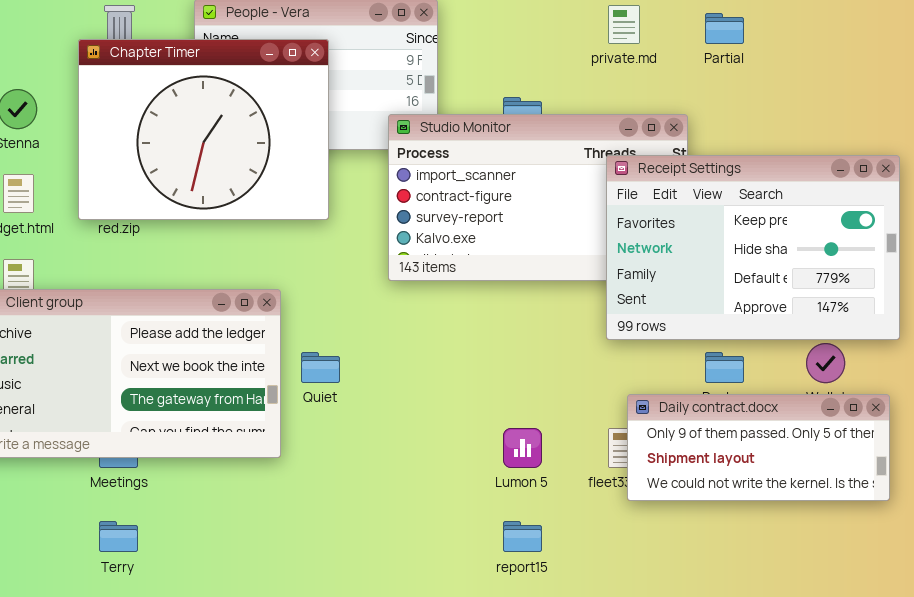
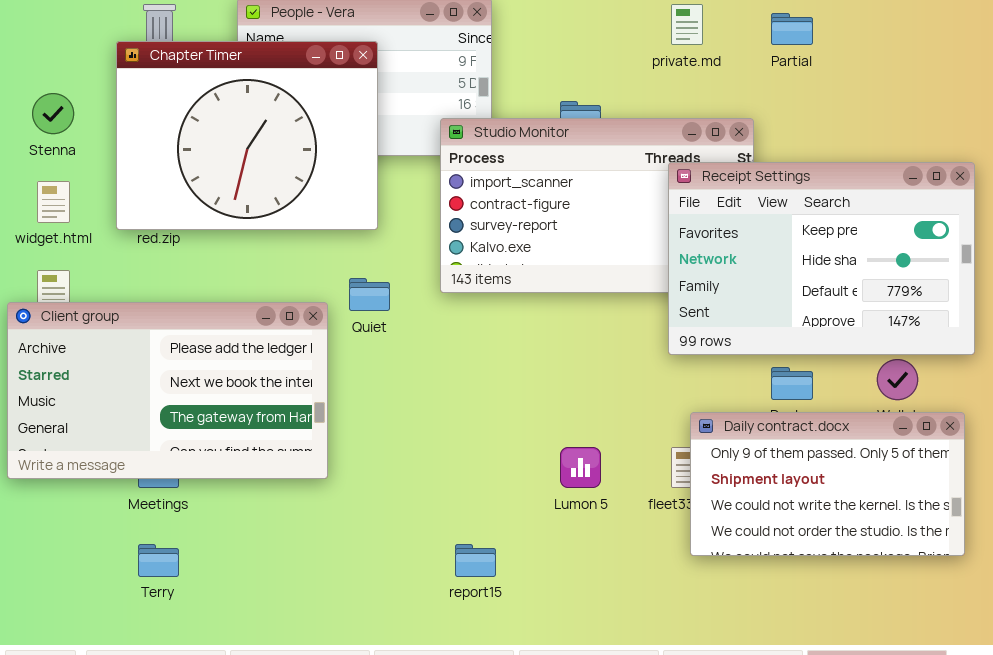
Quiet: [301,352,340,383] -> [349,278,390,311], moved
Daily contract.docx: [627,394,890,501] -> [690,412,965,556], resized
report15: [503,521,542,552] -> [455,544,496,577], moved

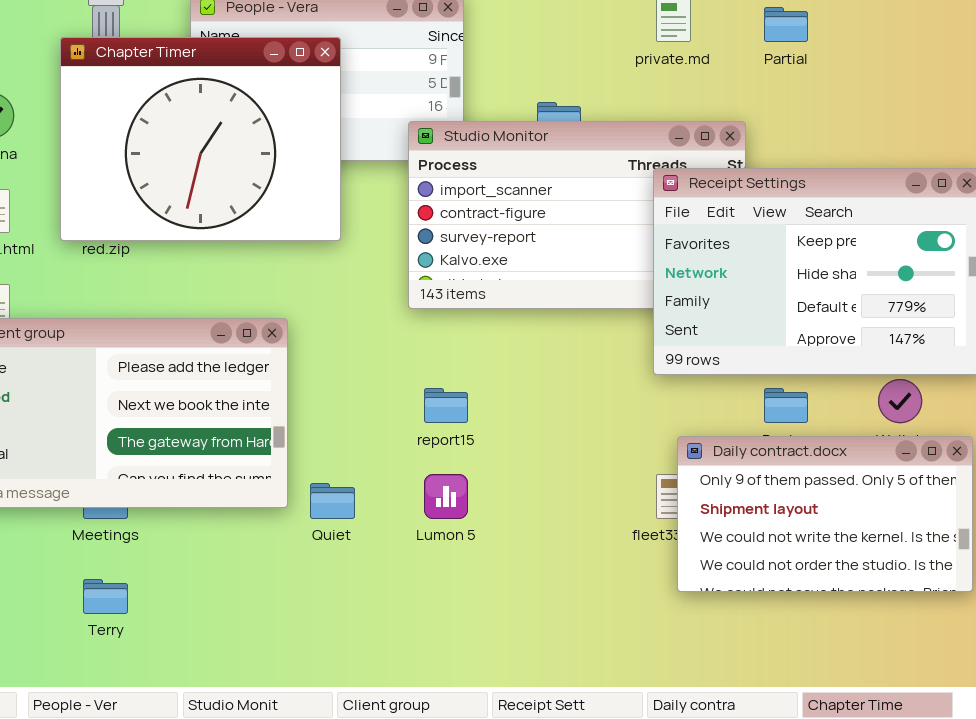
Quiet: [349,278,390,311] -> [310,483,355,519], moved
Lumon 5: [560,447,601,488] -> [424,474,468,519], moved
report15: [455,544,496,577] -> [424,388,468,423], moved

